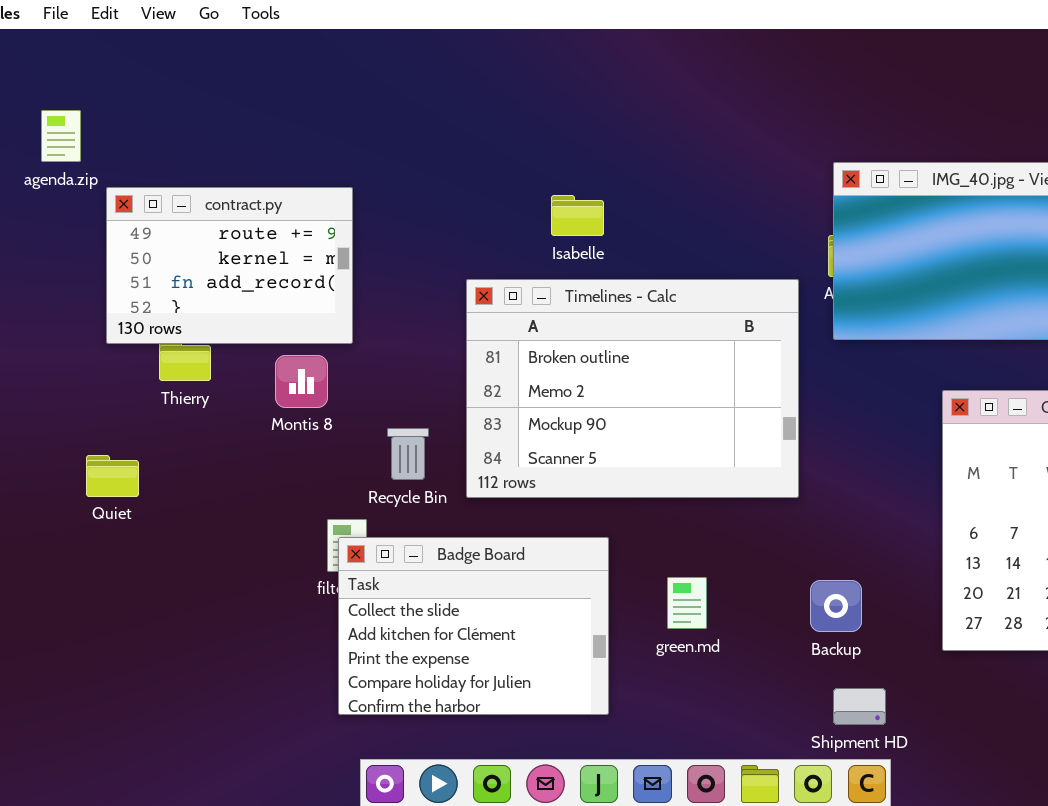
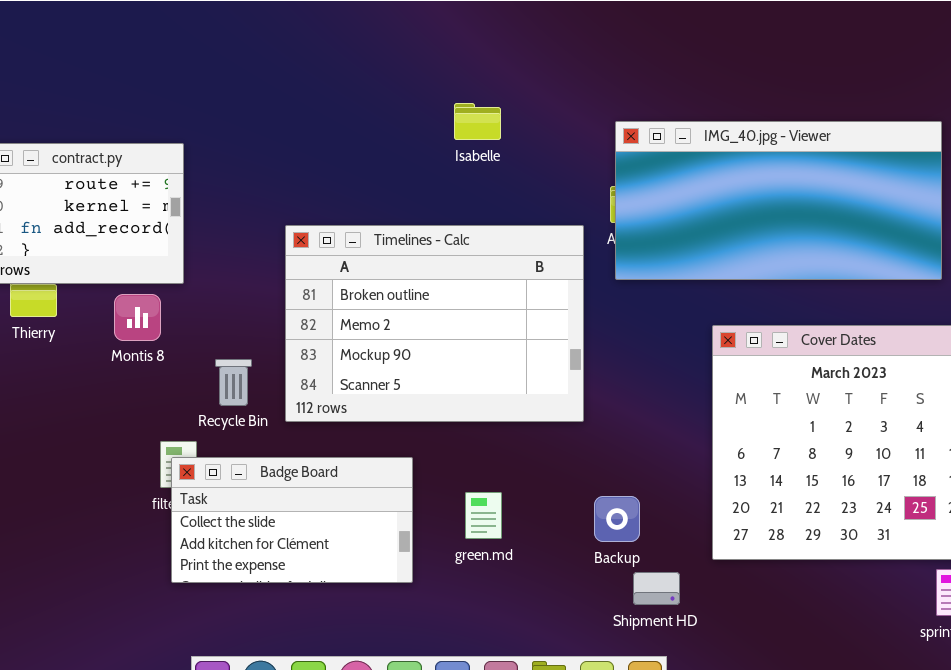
Isabelle: [551,195,604,236] -> [454,103,501,140], moved
Badge Board: [338,537,609,715] -> [171,457,413,583], resized
Shipment HD: [833,688,886,725] -> [633,572,680,605], moved

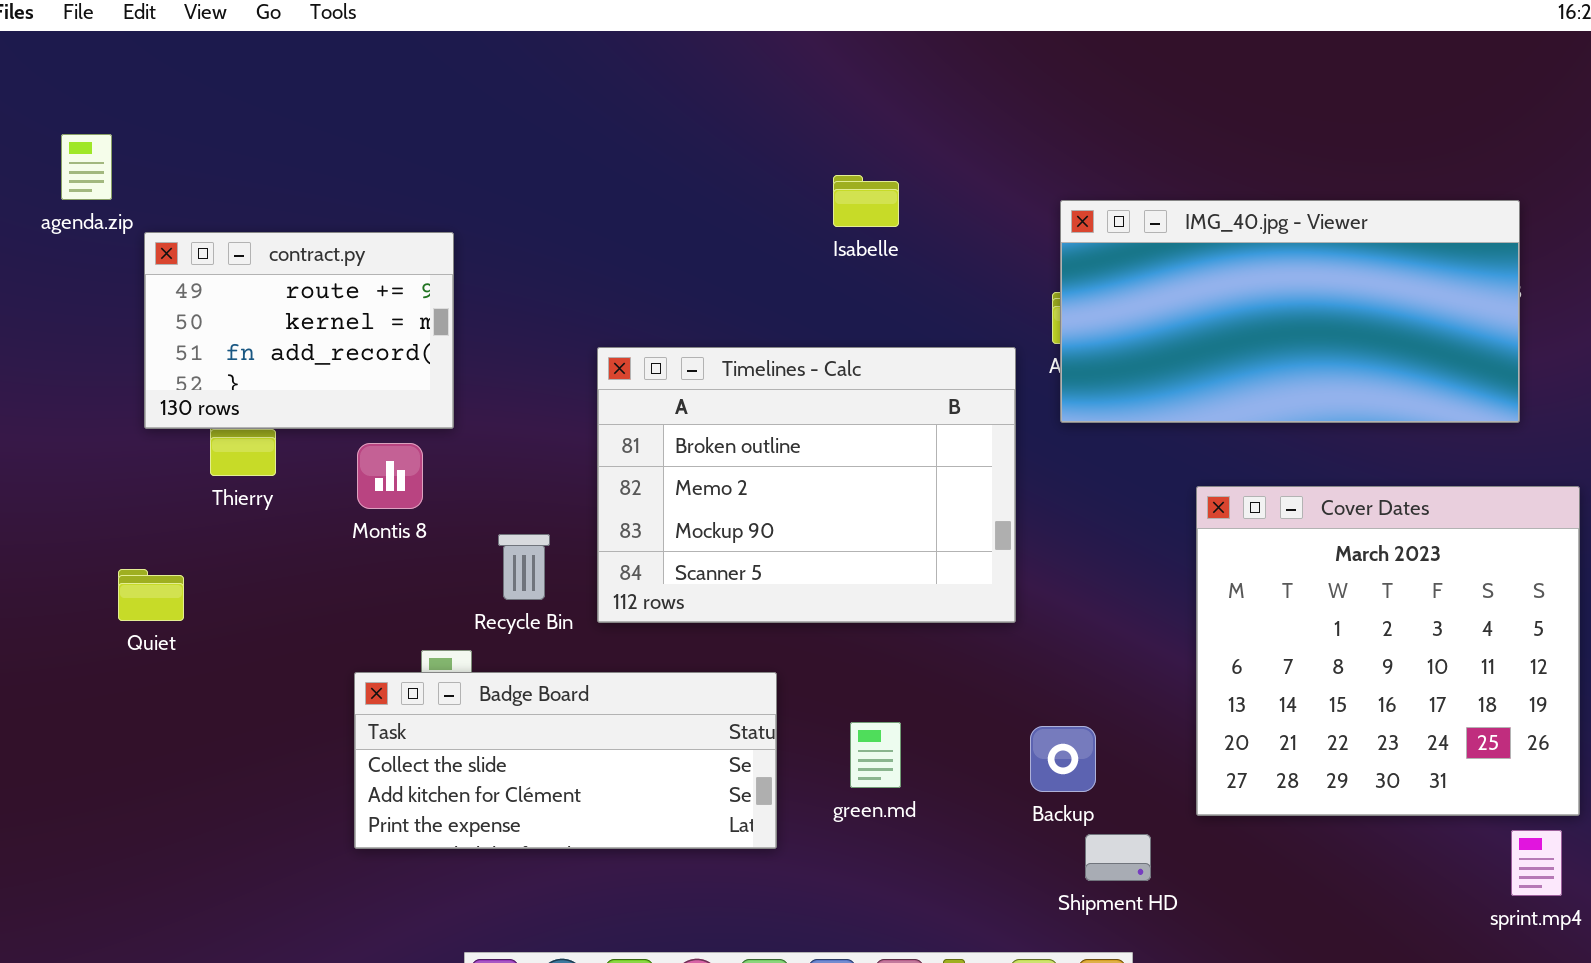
Badge Board: [171,457,413,583] -> [354,672,777,849], resized

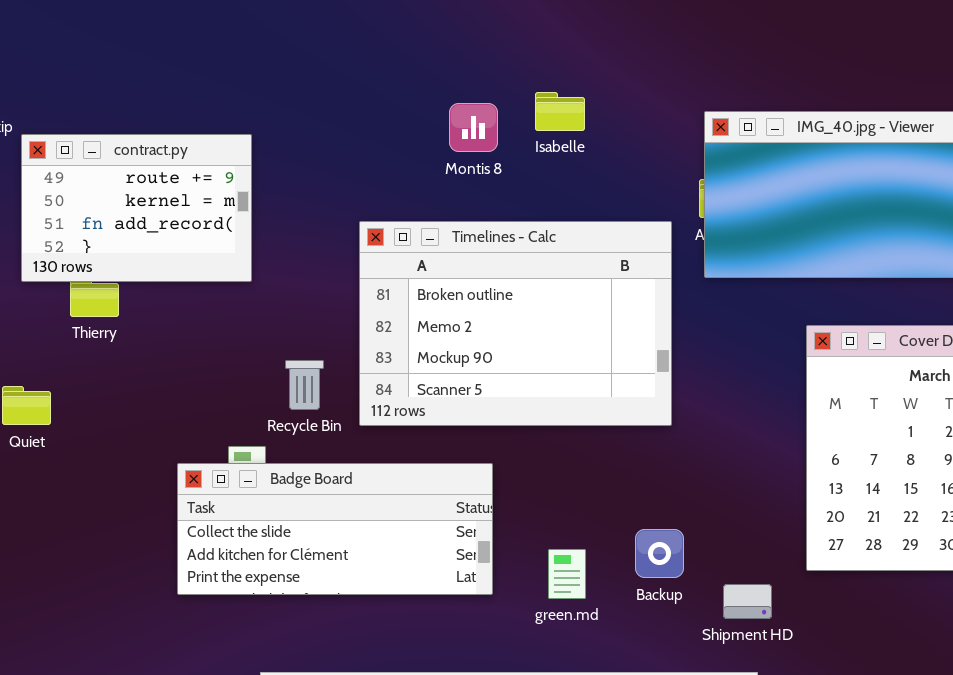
Montis 8: [357,443,423,509] -> [449,103,498,152], moved
green.md: [850,722,901,788] -> [548,549,586,599], moved
Backup: [1030,726,1096,792] -> [635,529,684,578], moved

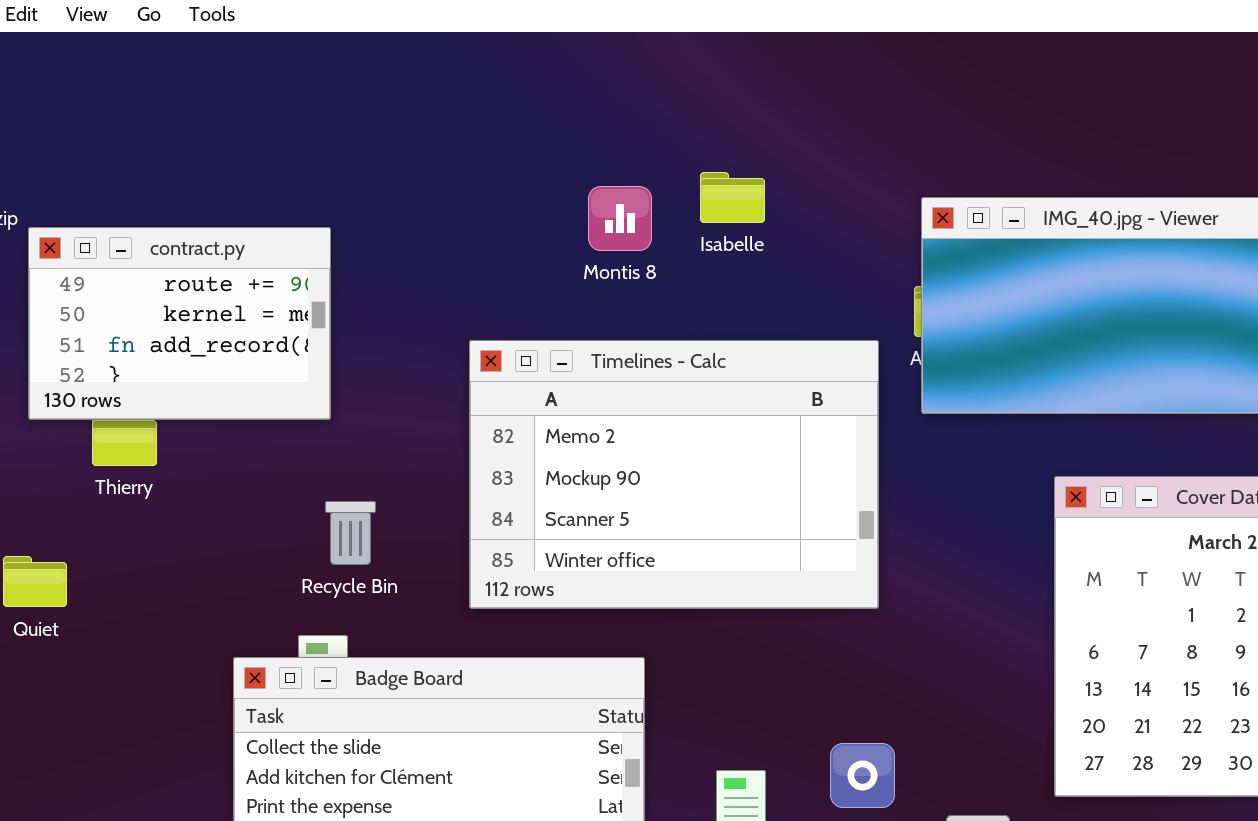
Timelines - Calc: [359,221,672,426] -> [469,340,879,609], scrolled down 1 row
Recycle Bin: [285,360,324,410] -> [325,501,376,565], moved

